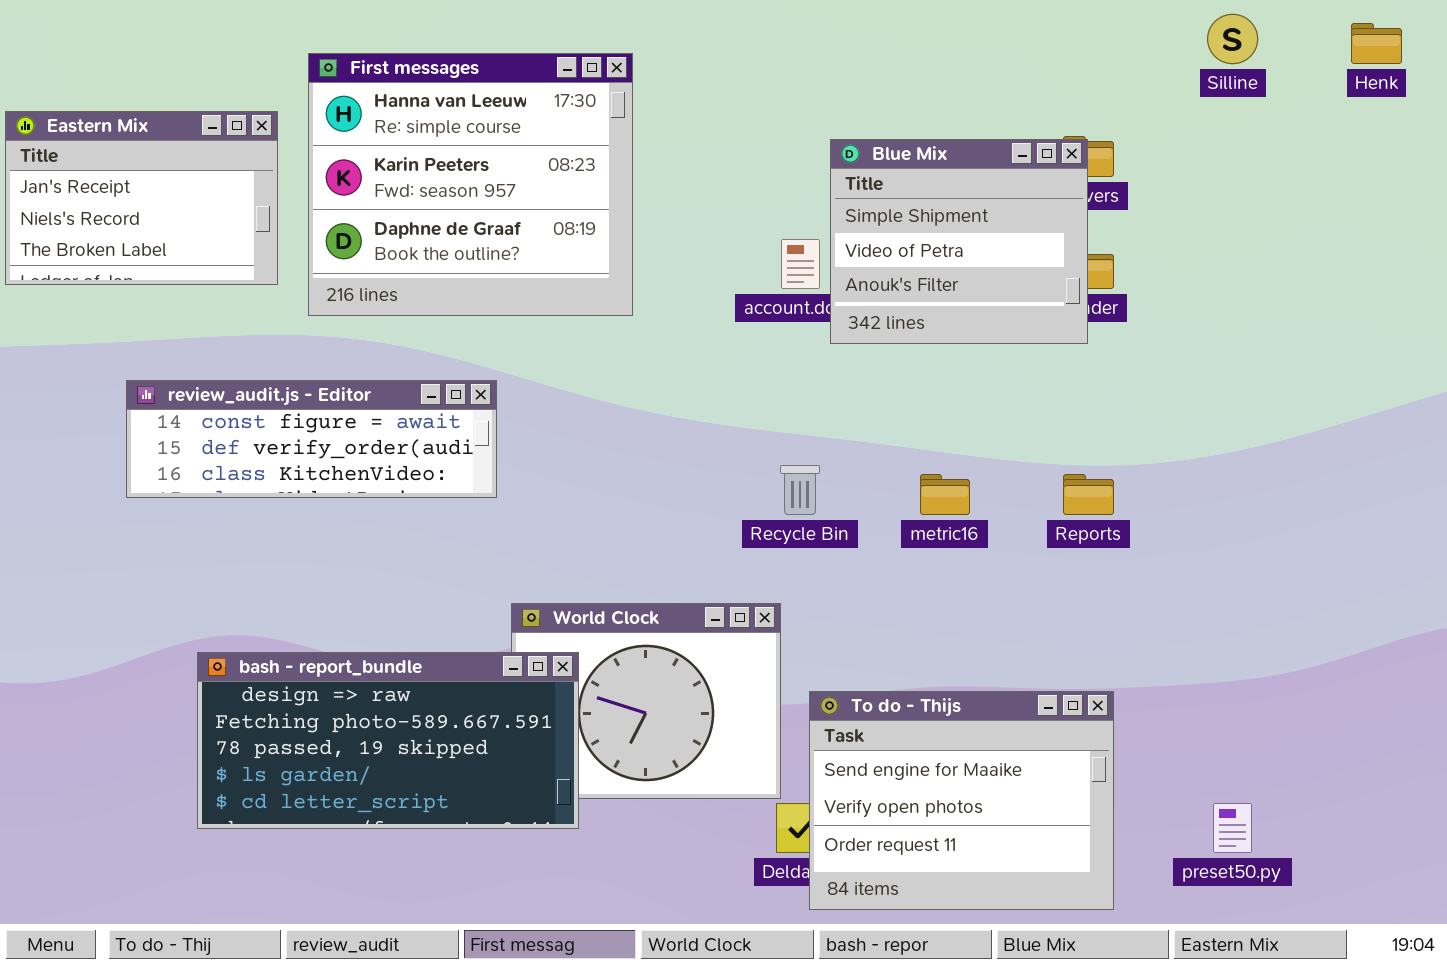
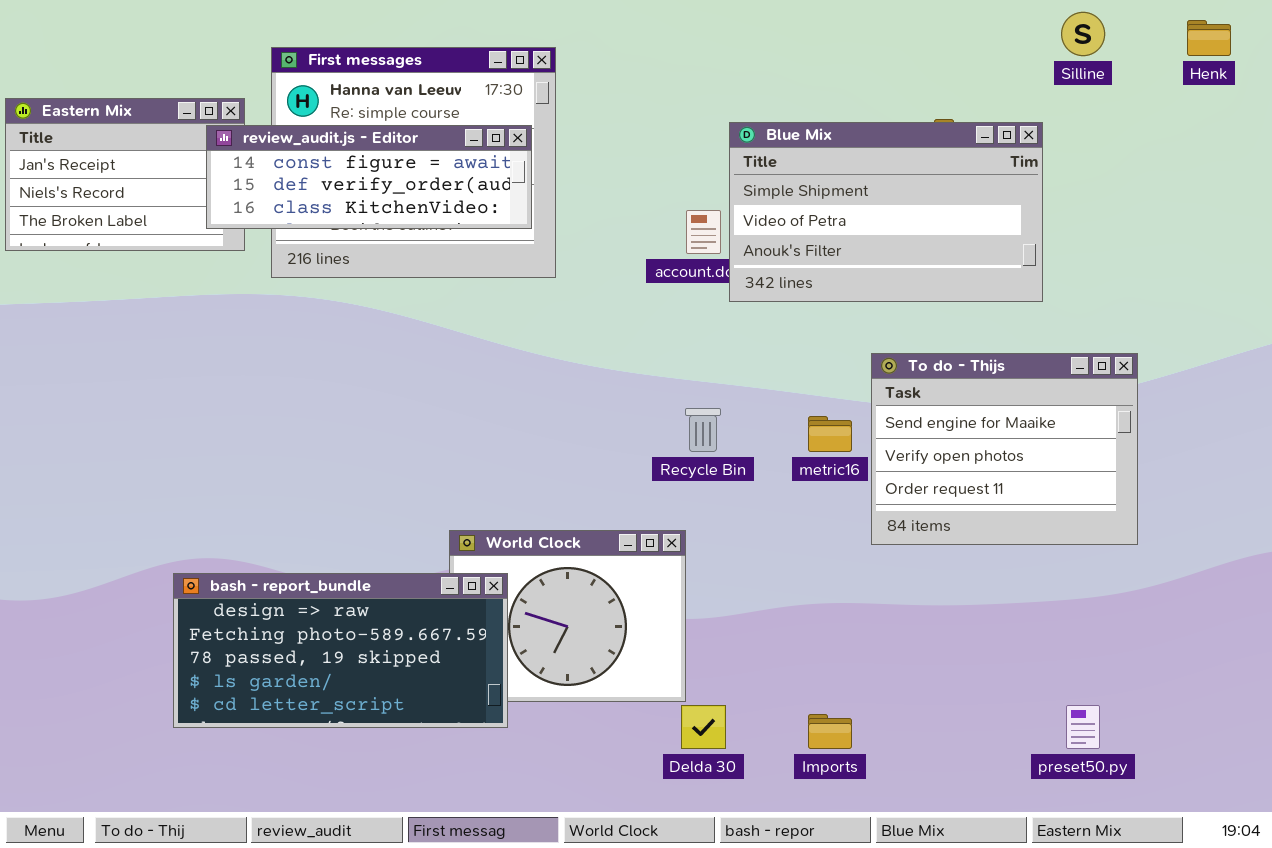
Blue Mix: [830,139,1088,344] -> [729,122,1043,302], resized
review_audit.js - Editor: [126,380,497,498] -> [206,125,532,229], moved
To do - Thijs: [809,691,1114,910] -> [871,353,1138,545], moved

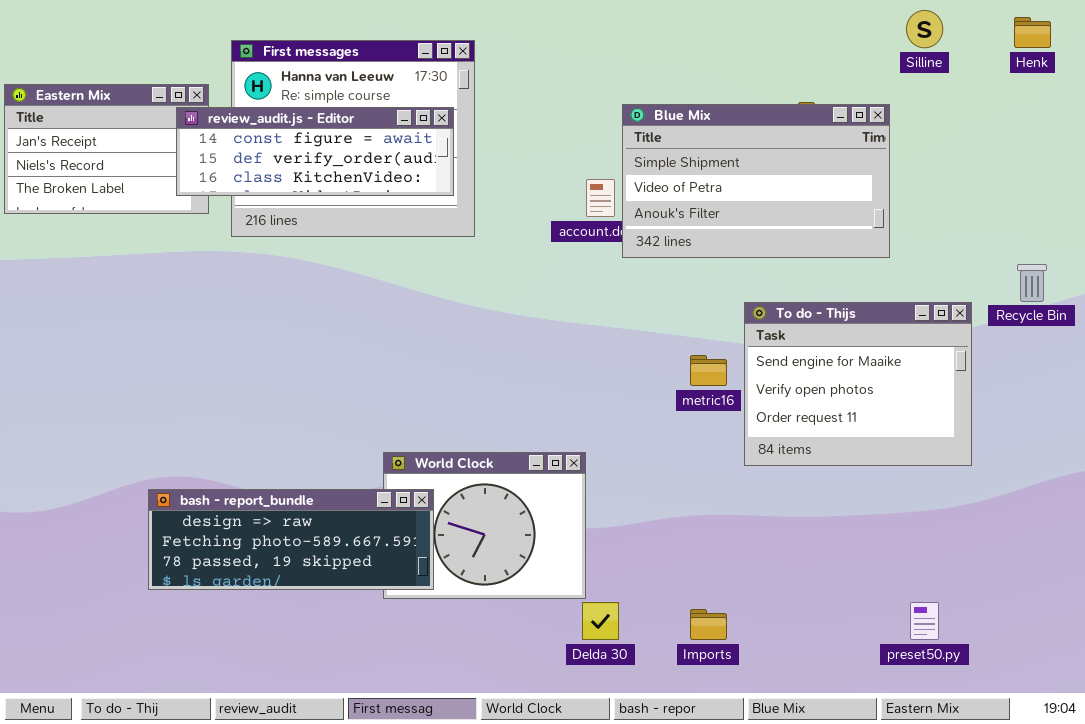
Recycle Bin: [685,408,721,452] -> [1017,264,1047,302], moved
bash - report_bundle: [173,573,508,728] -> [148,489,434,590], resized

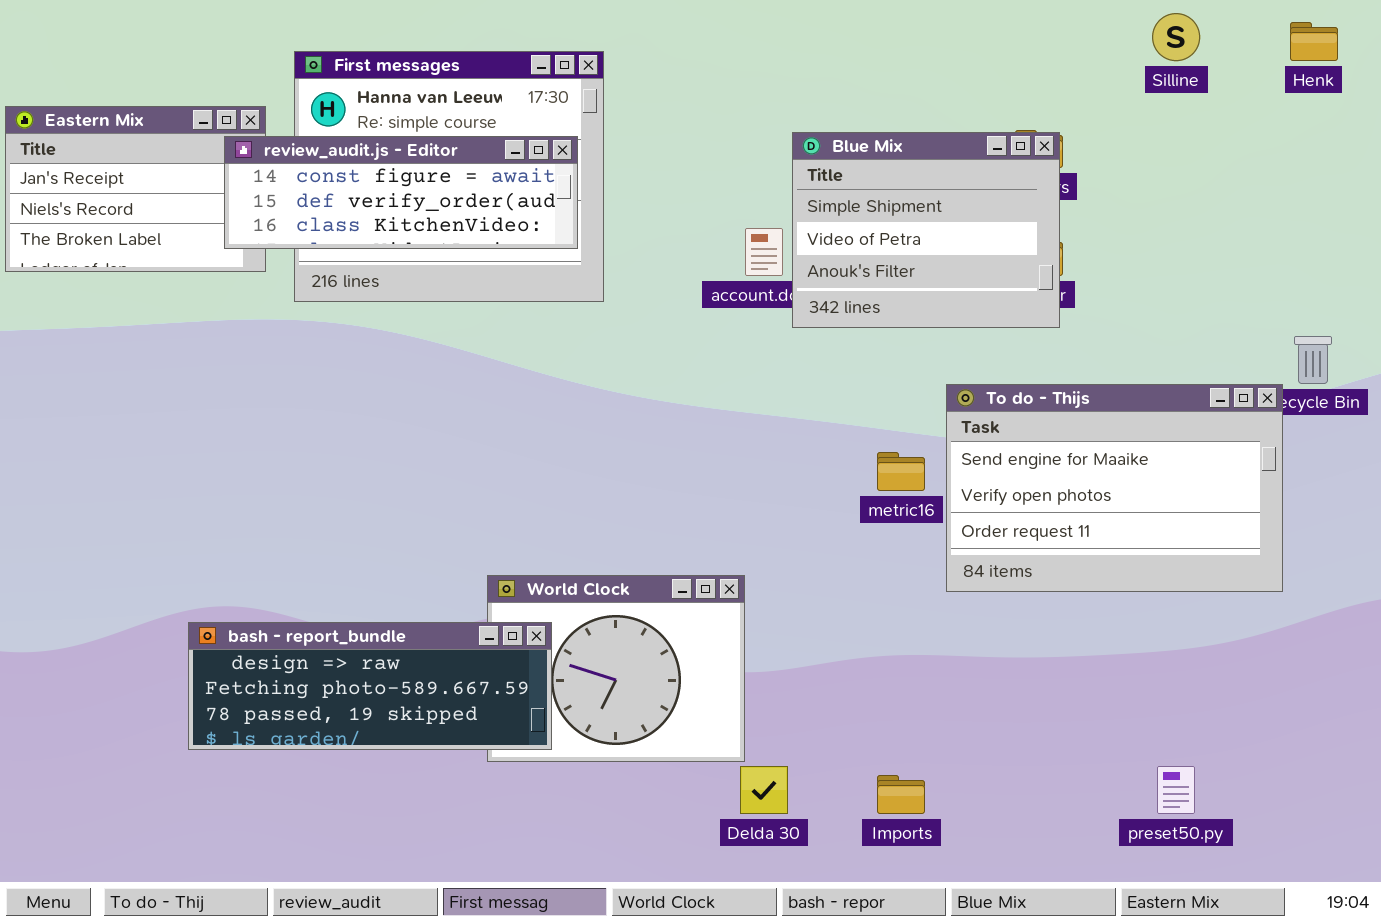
Blue Mix: [622,104,890,258] -> [792,132,1060,328], resized
To do - Thijs: [744,302,972,466] -> [946,384,1283,592], resized

